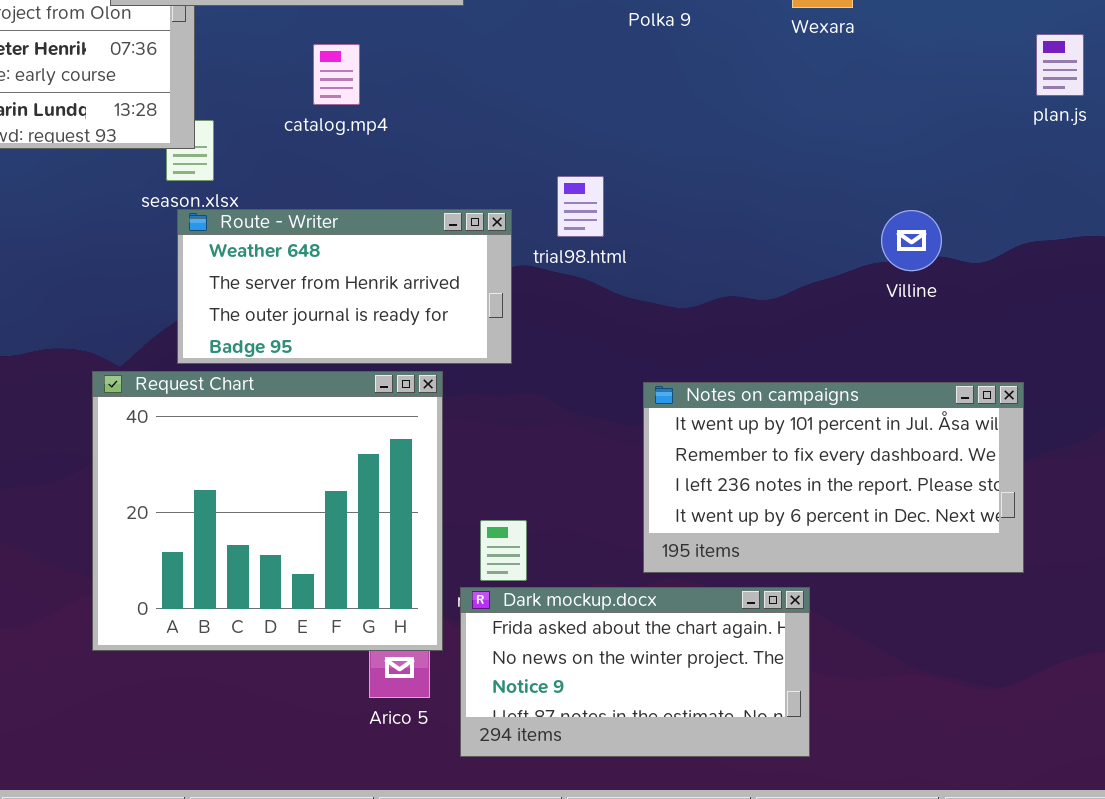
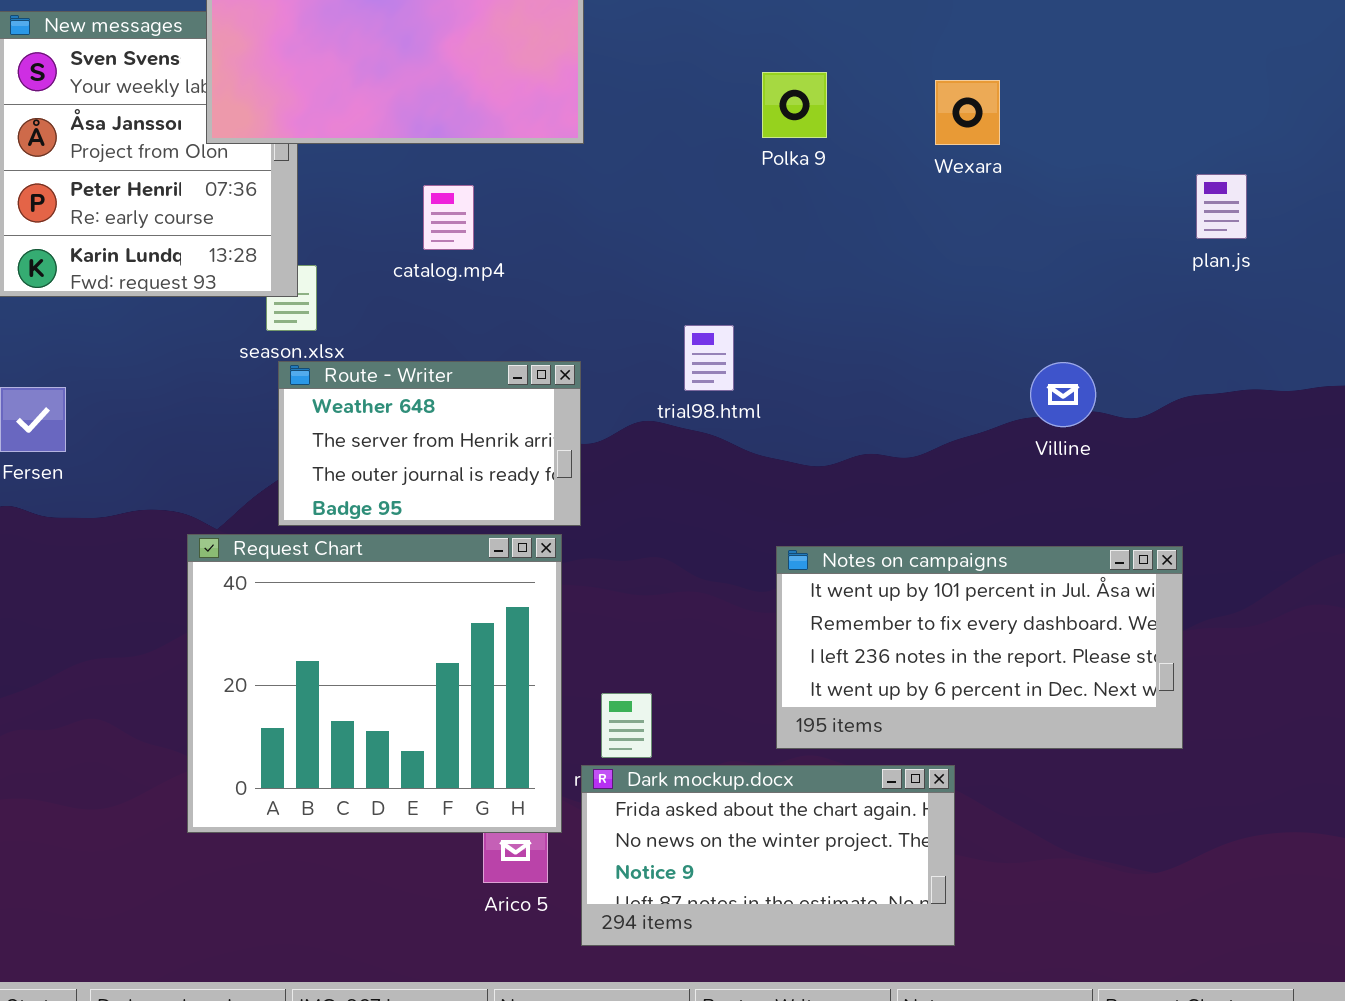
Route - Writer: [177,209,512,364] -> [278,361,581,526], resized

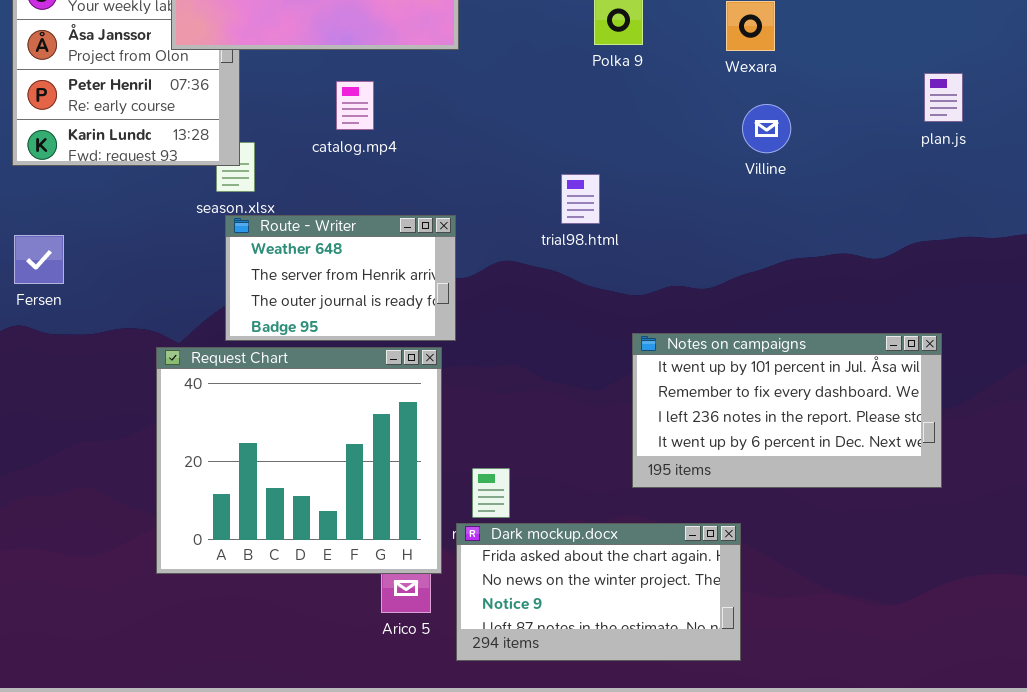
trial98.html: [684,325,734,391] -> [561,174,600,224], moved
Villine: [1030,362,1096,427] -> [742,104,791,153], moved
Notes on campaigns: [776,546,1183,749] -> [632,333,942,488], moved

